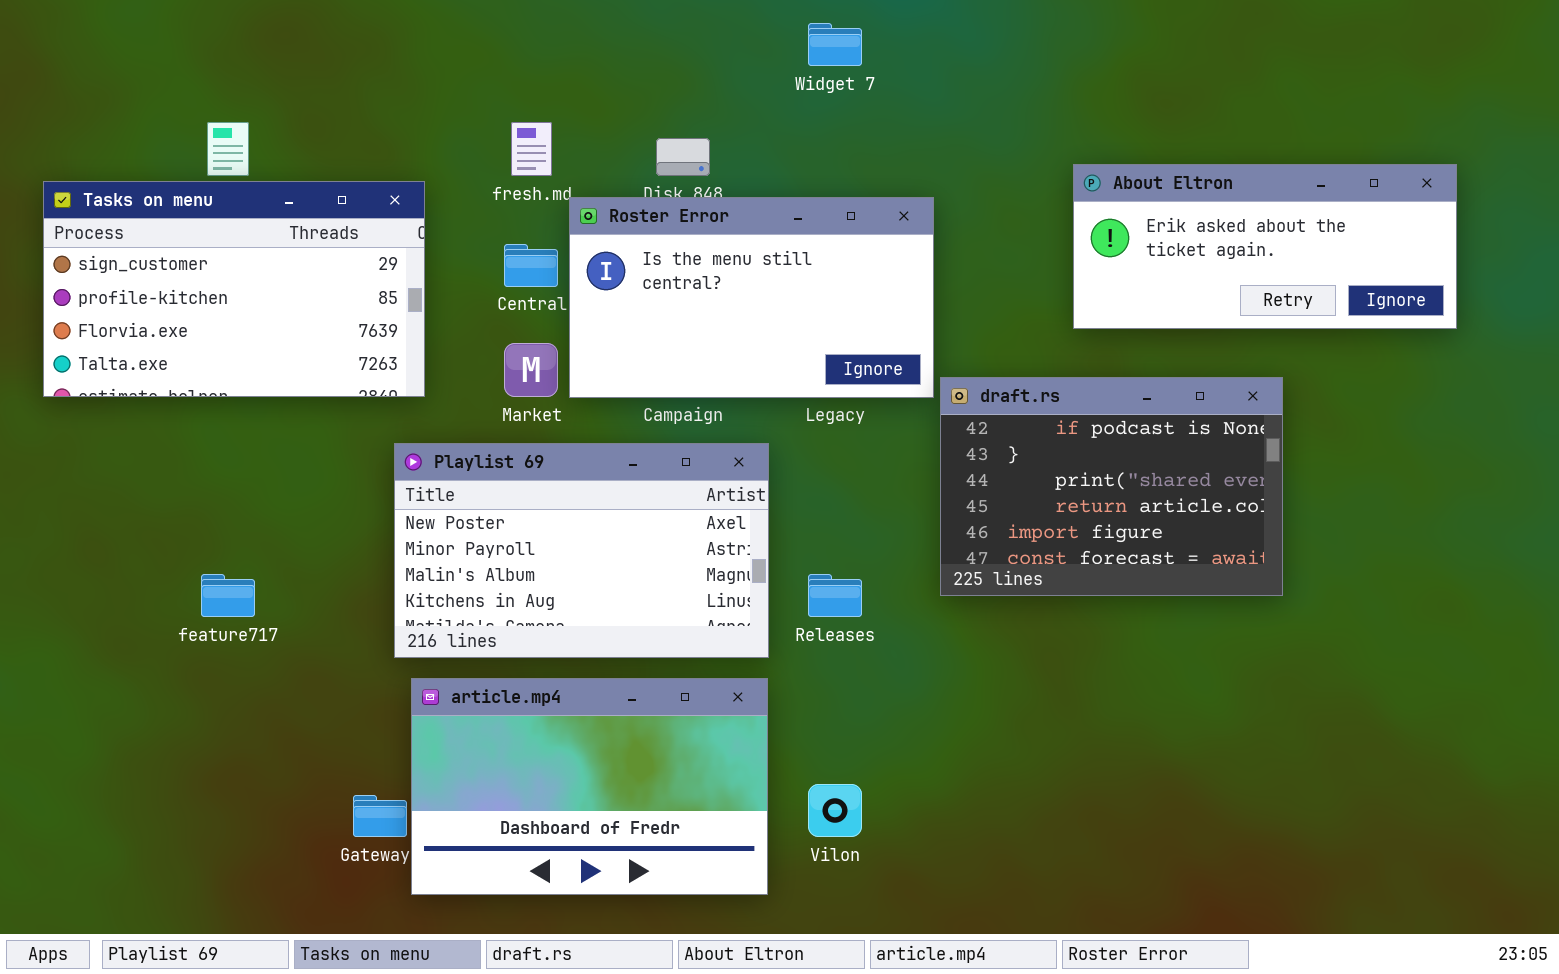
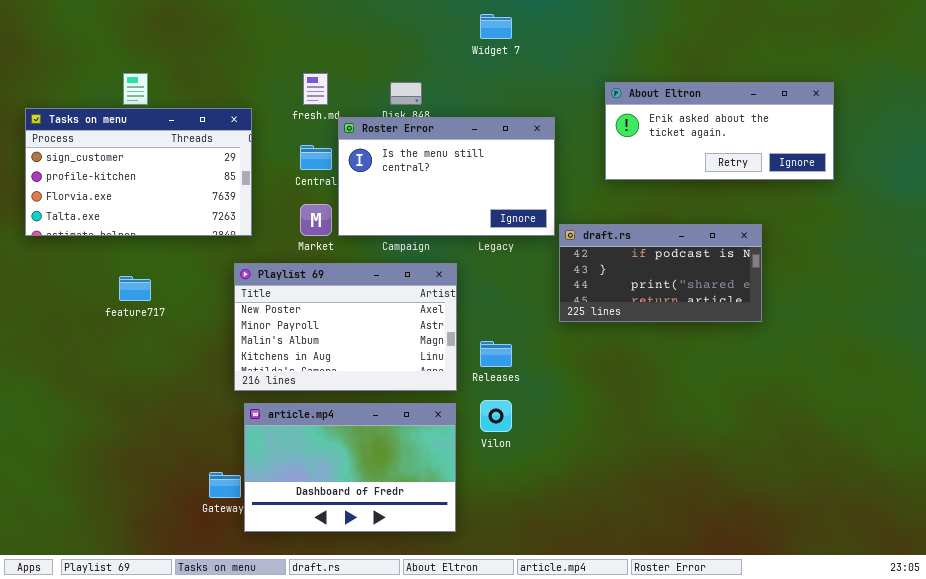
About Eltron: [1073,164,1457,329] -> [605,82,834,180], moved
draft.rs: [940,377,1283,596] -> [559,224,762,322], resized
feature717: [201,574,255,617] -> [119,276,151,301], moved
Vilon: [808,784,862,837] -> [480,400,512,432], moved

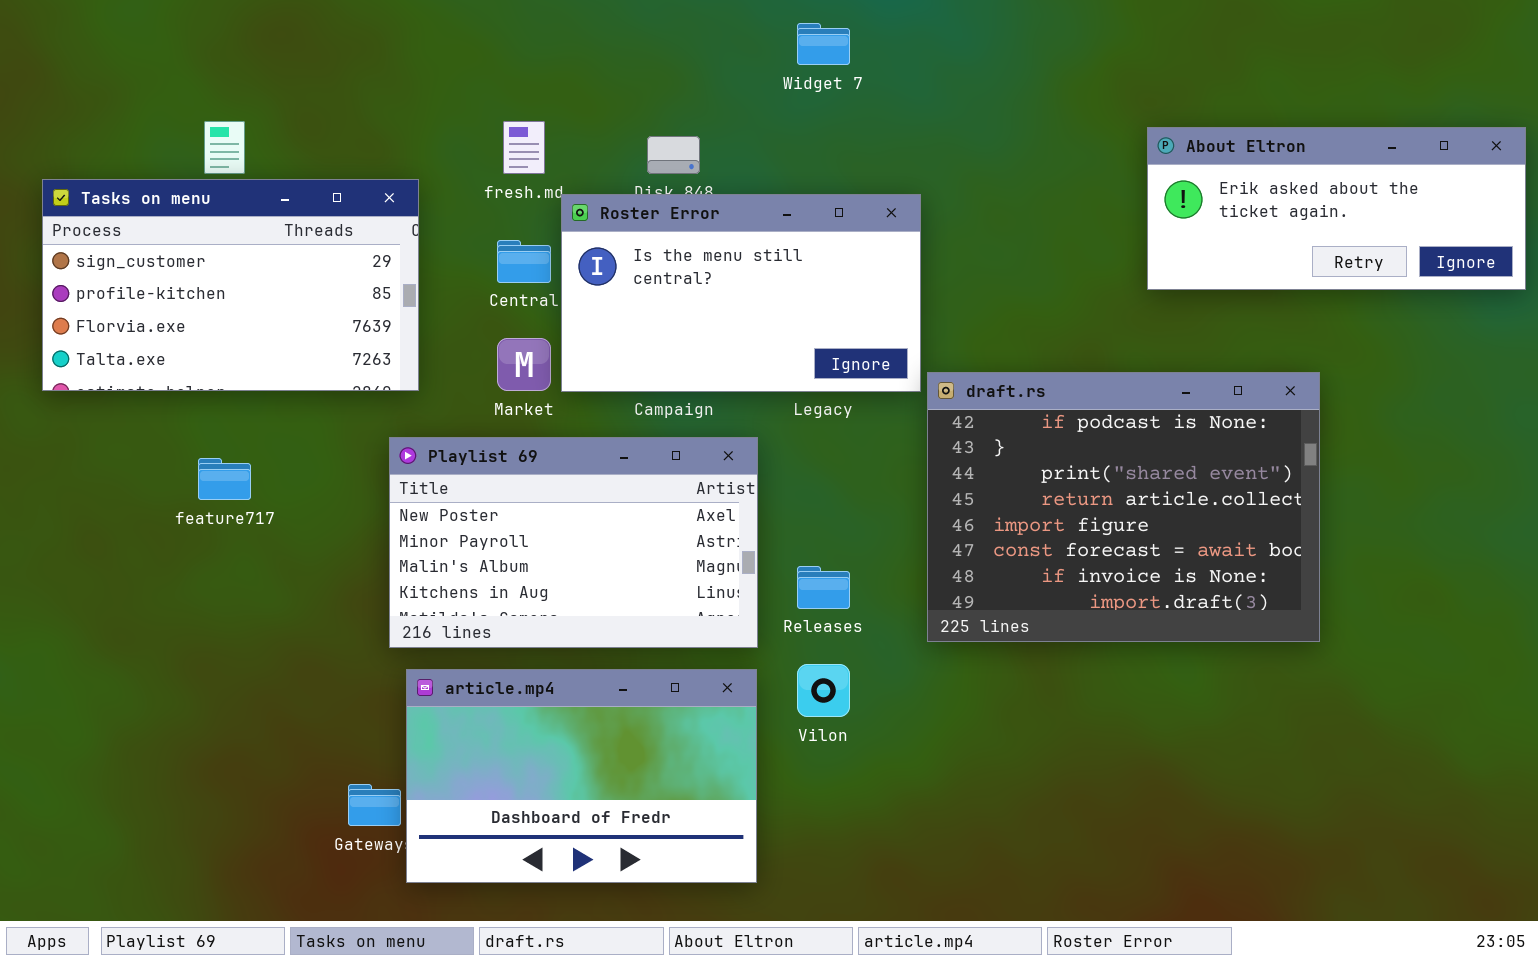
About Eltron: [605,82,834,180] -> [1147,127,1526,290], moved
draft.rs: [559,224,762,322] -> [927,372,1320,642], resized

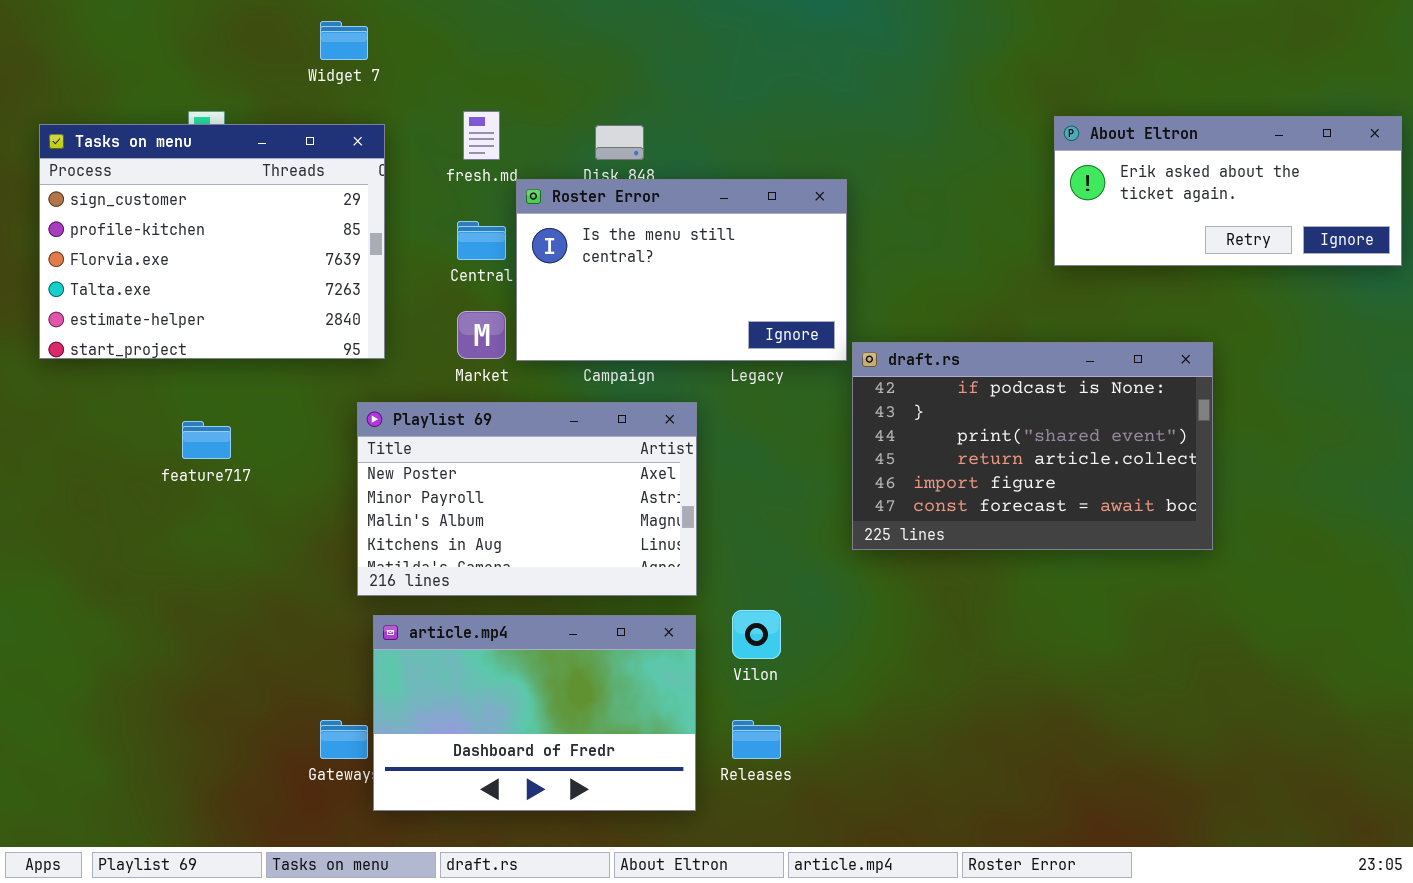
Widget 7: [797,23,850,65] -> [320,21,368,60], moved
Tasks on menu: [42,179,419,391] -> [39,124,385,359], resized
draft.rs: [927,372,1320,642] -> [852,342,1213,550], resized
Releases: [797,566,850,609] -> [732,720,781,759], moved

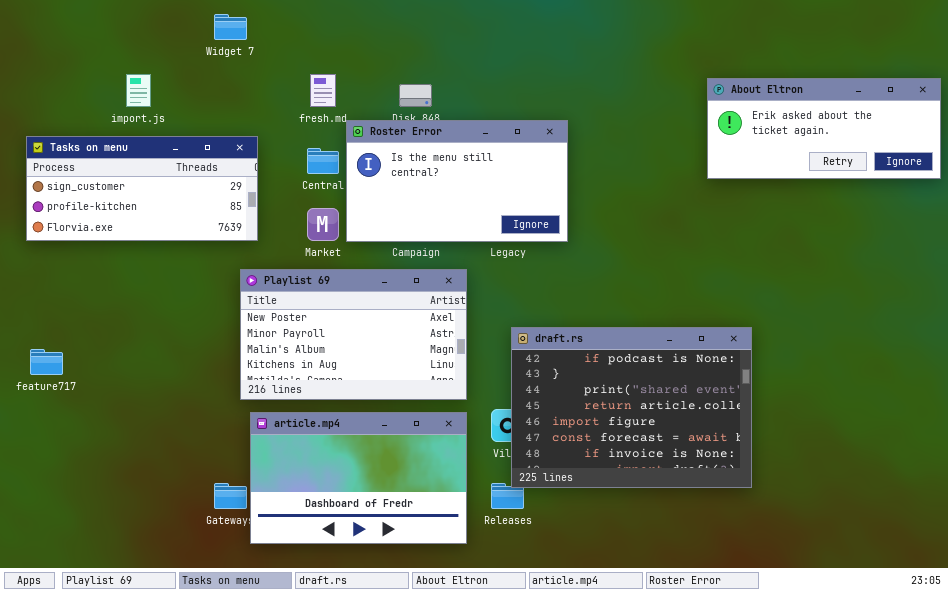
Tasks on menu: [39,124,385,359] -> [26,136,258,241], resized
draft.rs: [852,342,1213,550] -> [511,327,752,488], moved, resized
feature717: [182,421,231,459] -> [30,349,63,375], moved

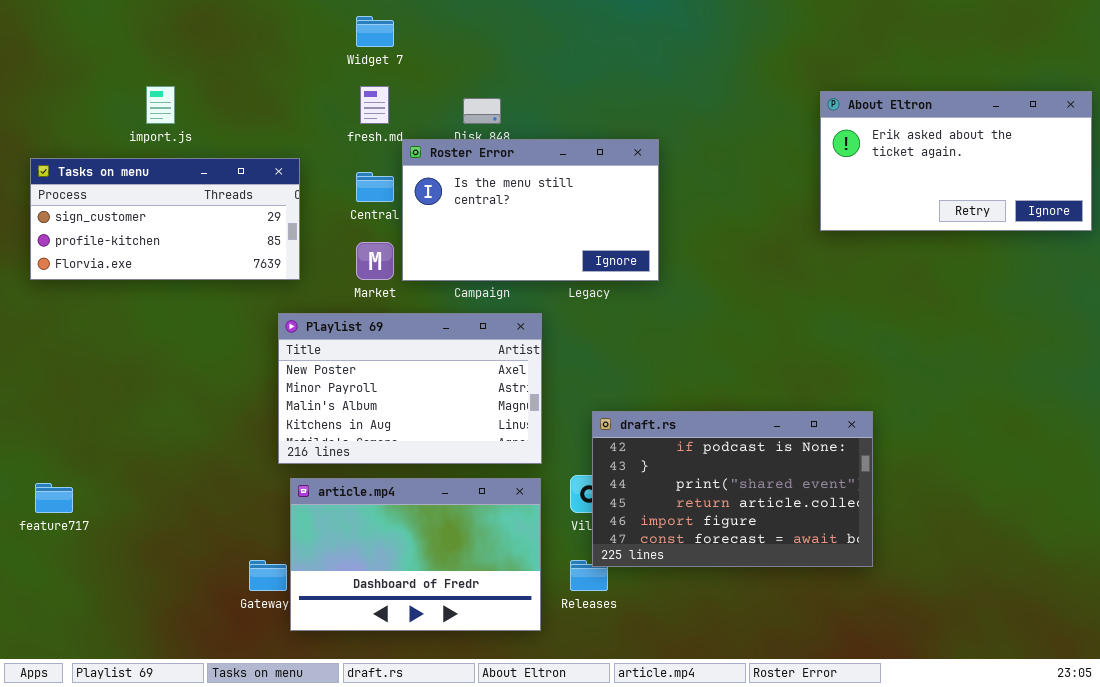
Widget 7: [214,14,247,40] -> [356,16,394,47], moved
About Eltron: [707,78,941,179] -> [820,91,1092,231], resized
draft.rs: [511,327,752,488] -> [592,411,873,567], resized
feature717: [30,349,63,375] -> [35,483,73,513], moved

